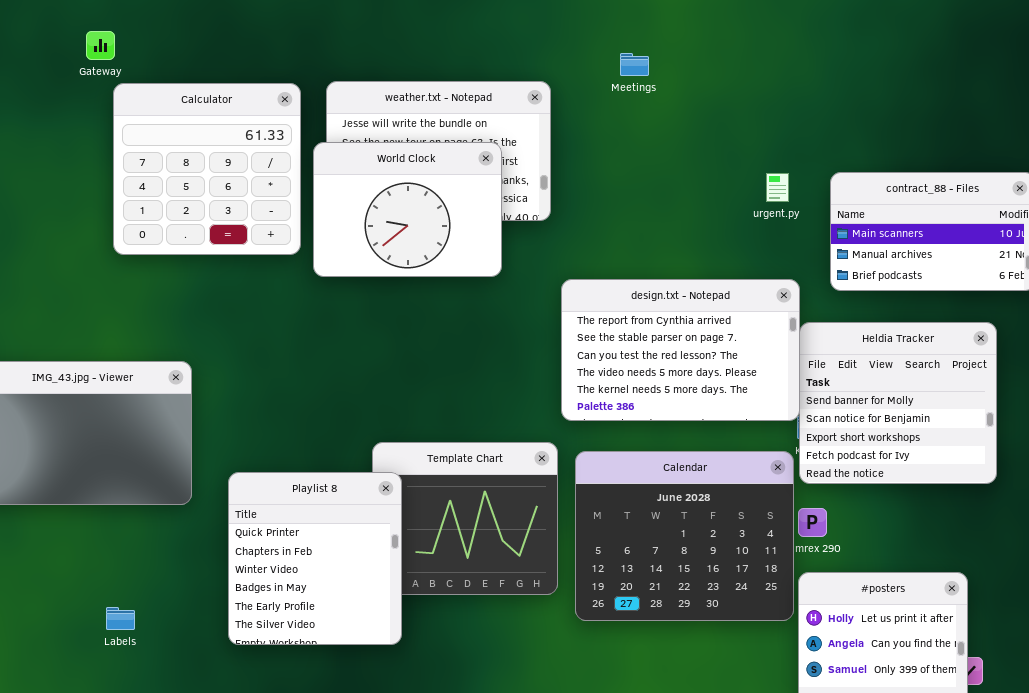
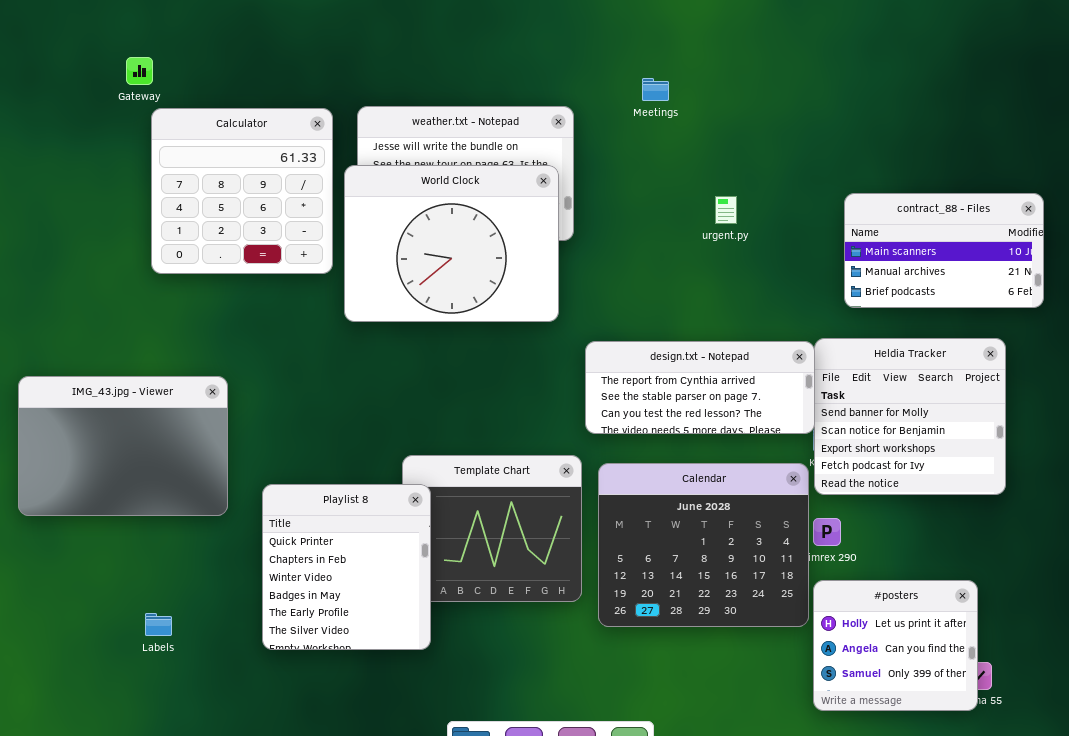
World Clock: [313,142,502,277] -> [344,165,559,322], resized
urgent.py: [766,173,789,202] -> [715,196,737,224], moved
design.txt - Notepad: [561,279,800,421] -> [585,341,815,434], resized

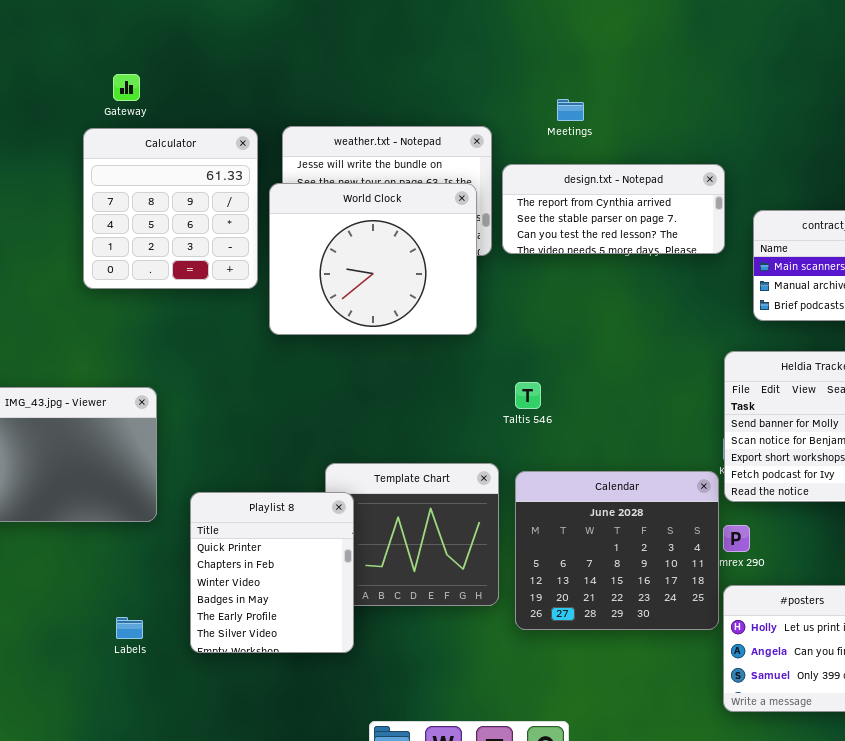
Gateway: [126,57,153,85] -> [113,74,140,101], moved
design.txt - Notepad: [585,341,815,434] -> [502,164,725,254], moved
Labels: [145,613,172,636] -> [116,617,143,639], moved

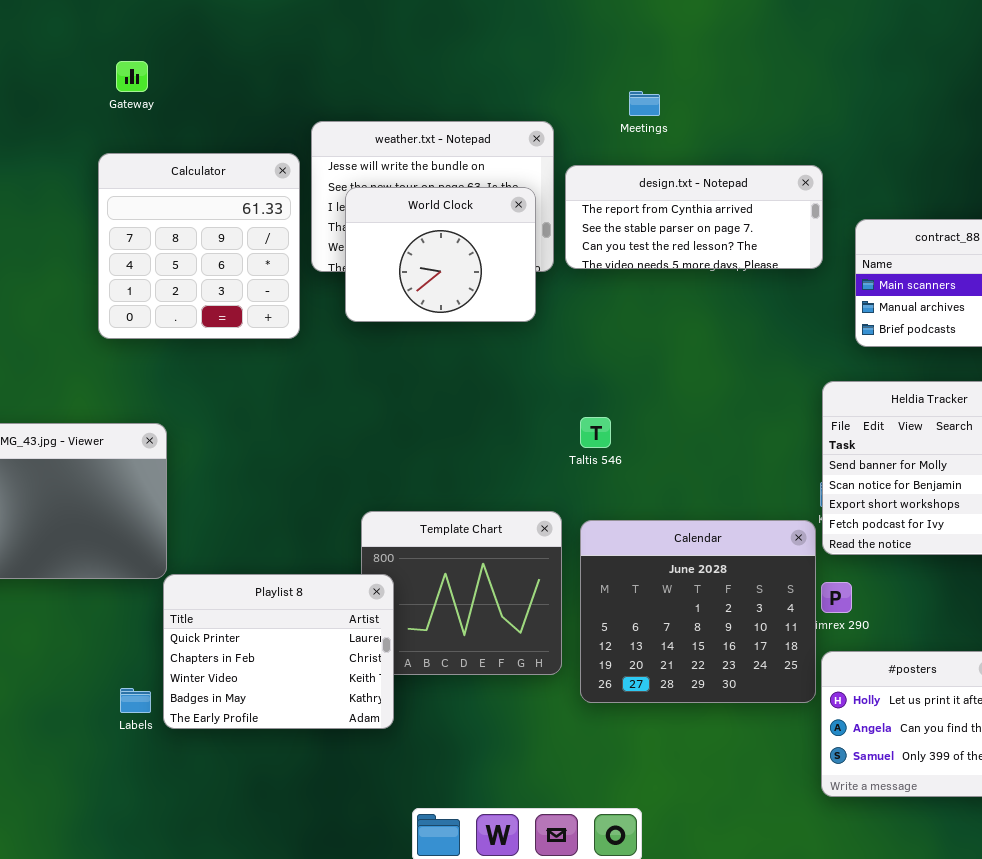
Calculator: [83,128,258,289] -> [98,153,300,339], moved
World Clock: [269,183,477,335] -> [345,187,536,322], resized
Playlist 8: [190,492,354,653] -> [163,574,394,729], resized

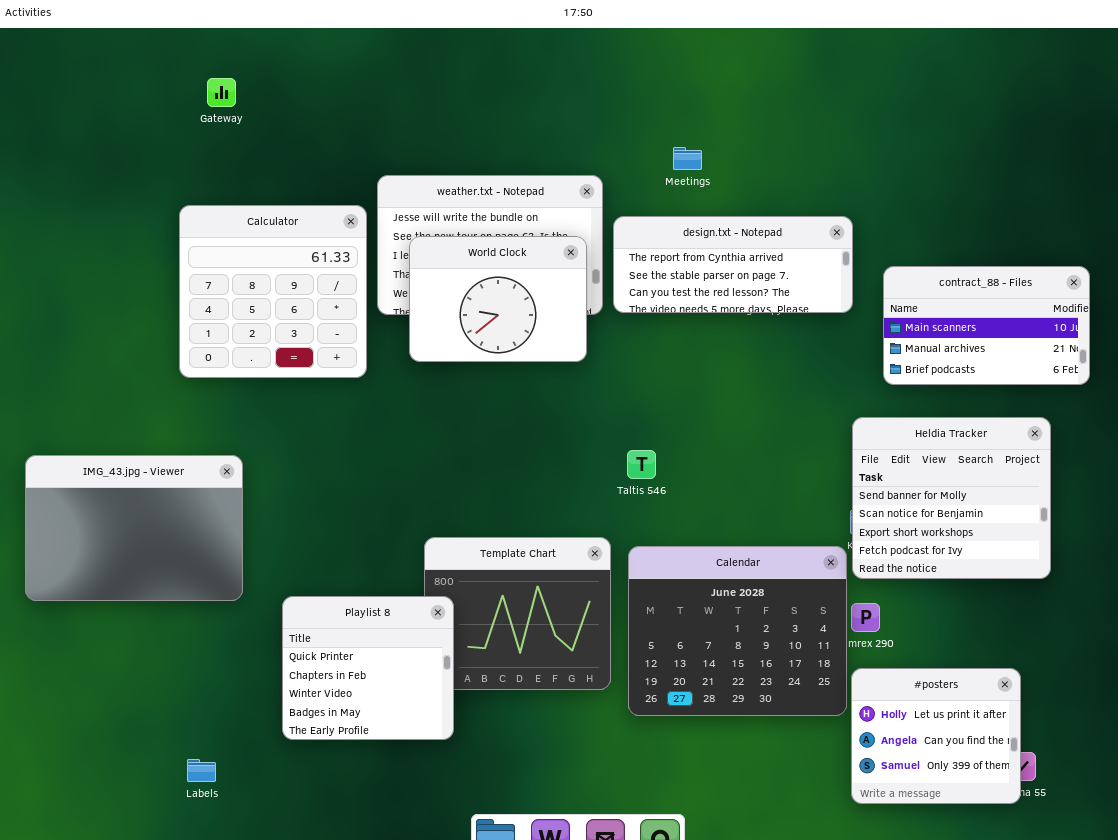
Gateway: [116,61,148,92] -> [207,78,236,107], moved
Playlist 8: [163,574,394,729] -> [282,596,454,740], resized
Labels: [120,688,151,713] -> [187,759,216,782], moved

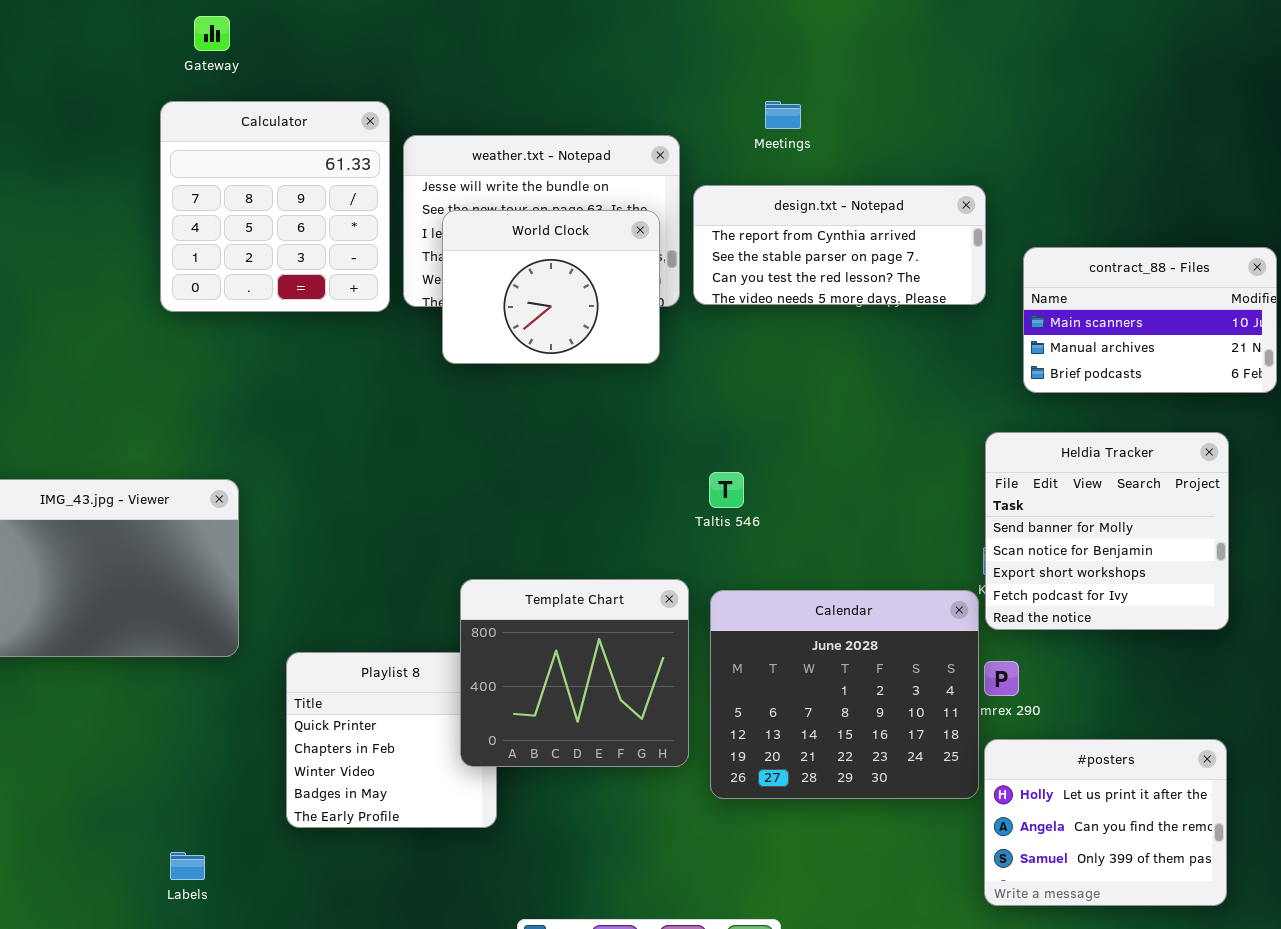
Calculator: [179,205,367,378] -> [160,101,390,312], moved
Template Chart: [424,537,611,690] -> [460,579,689,767], raised
#posters: [851,668,1021,804] -> [984,739,1227,906], resized

